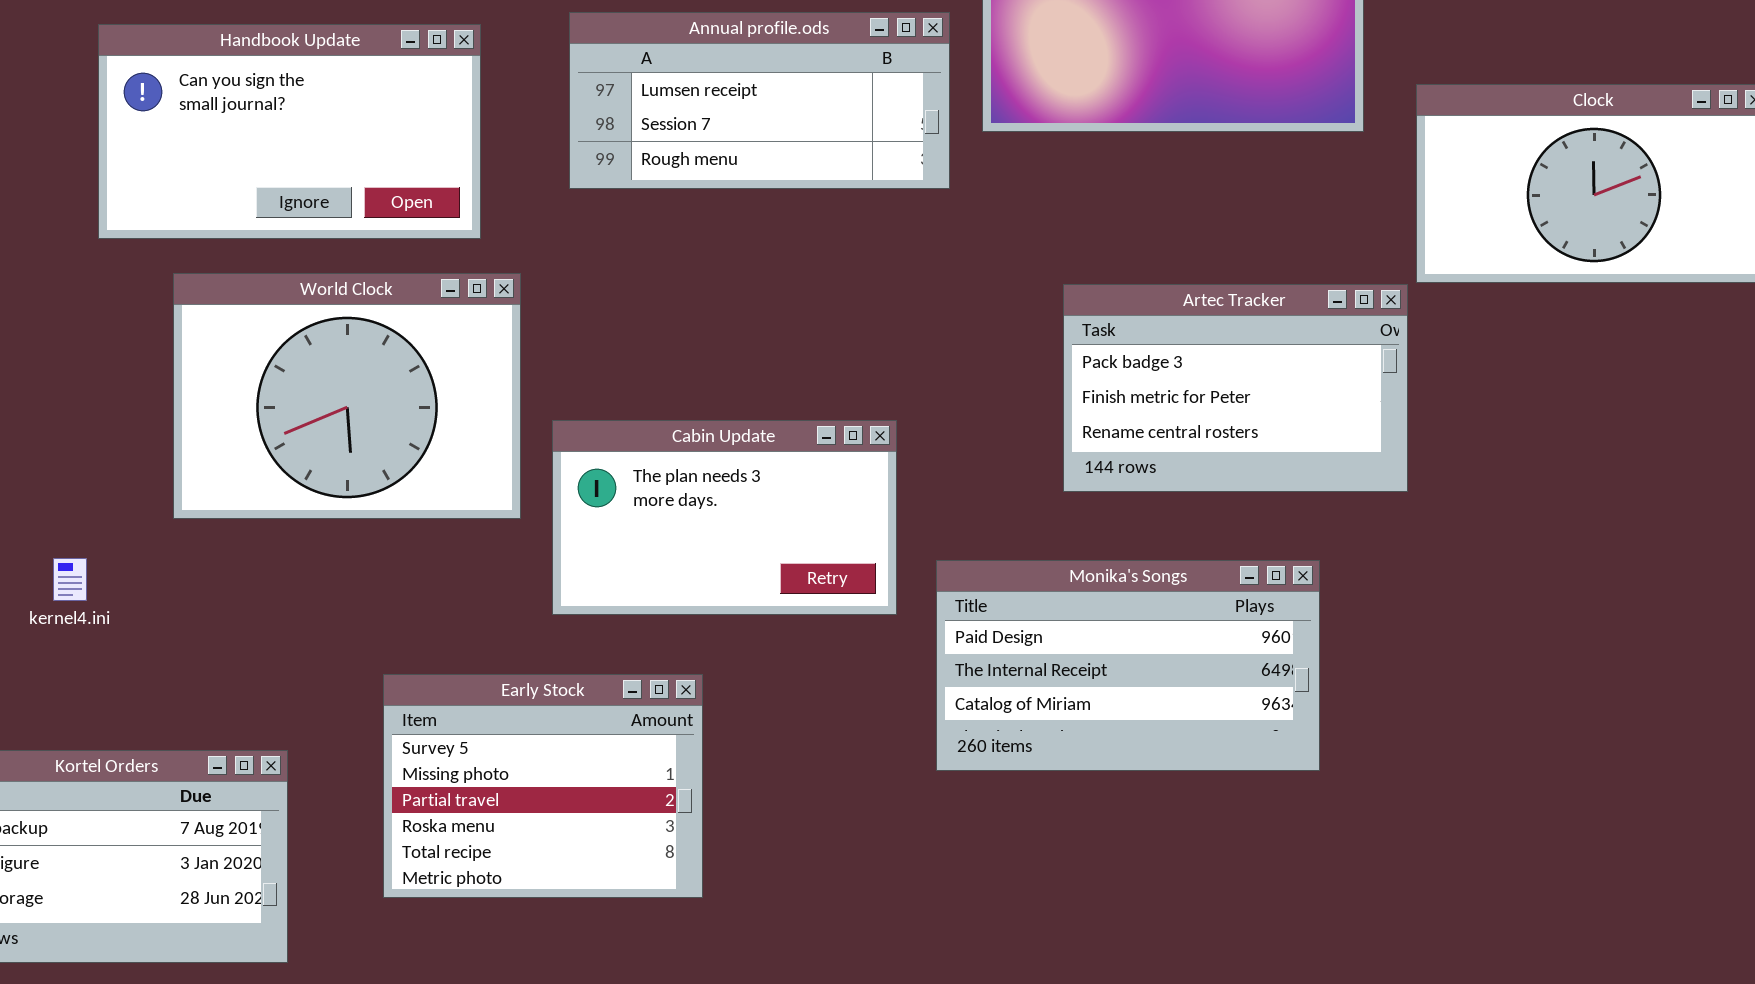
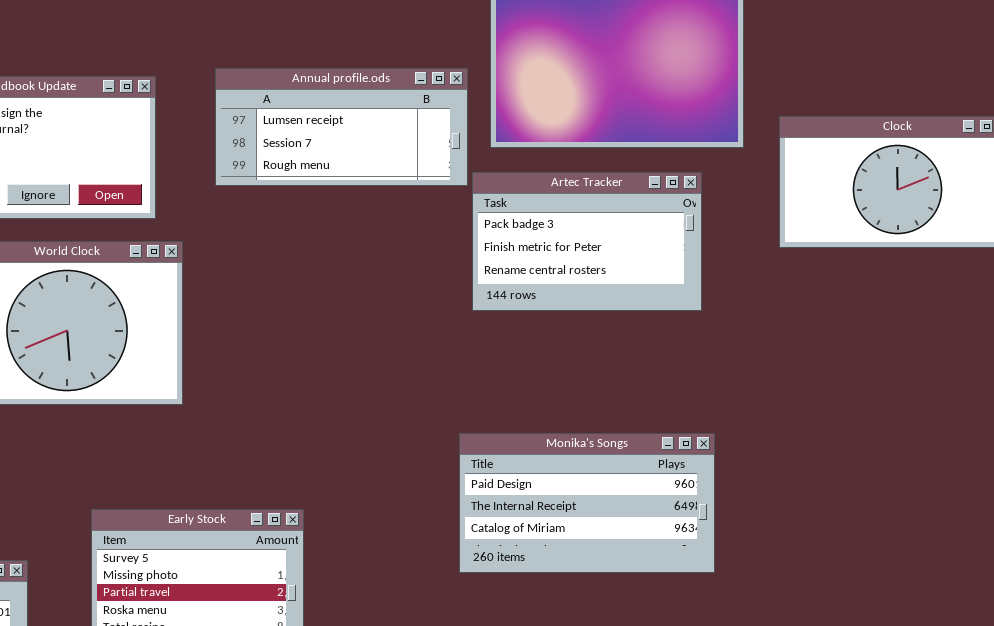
Artec Tracker: [1063,284,1408,492] -> [472,172,702,311], moved
Cabin Update: [552,420,897,615] -> none, closed

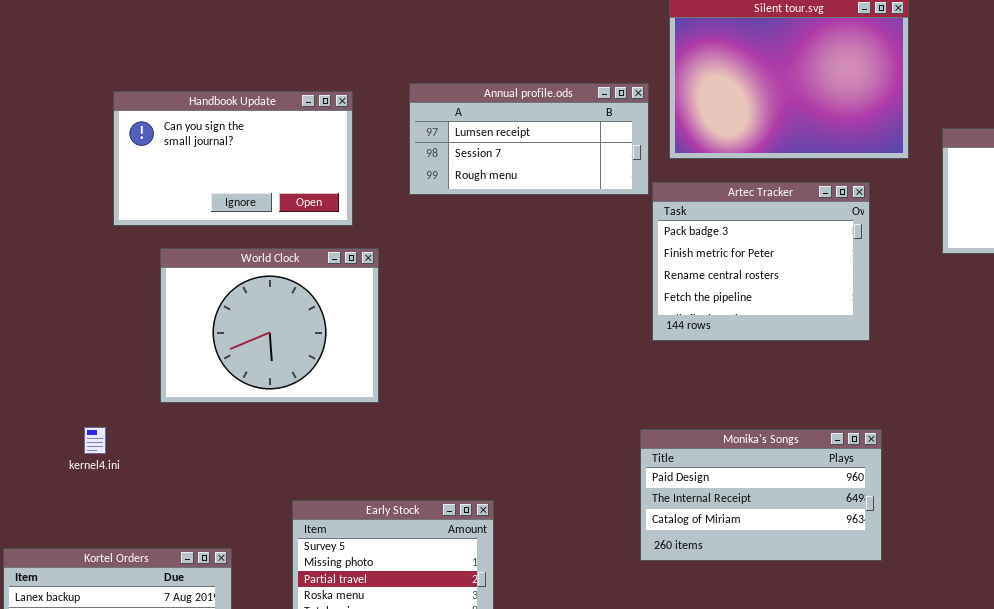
Artec Tracker: [472,172,702,311] -> [652,182,870,341], resized

